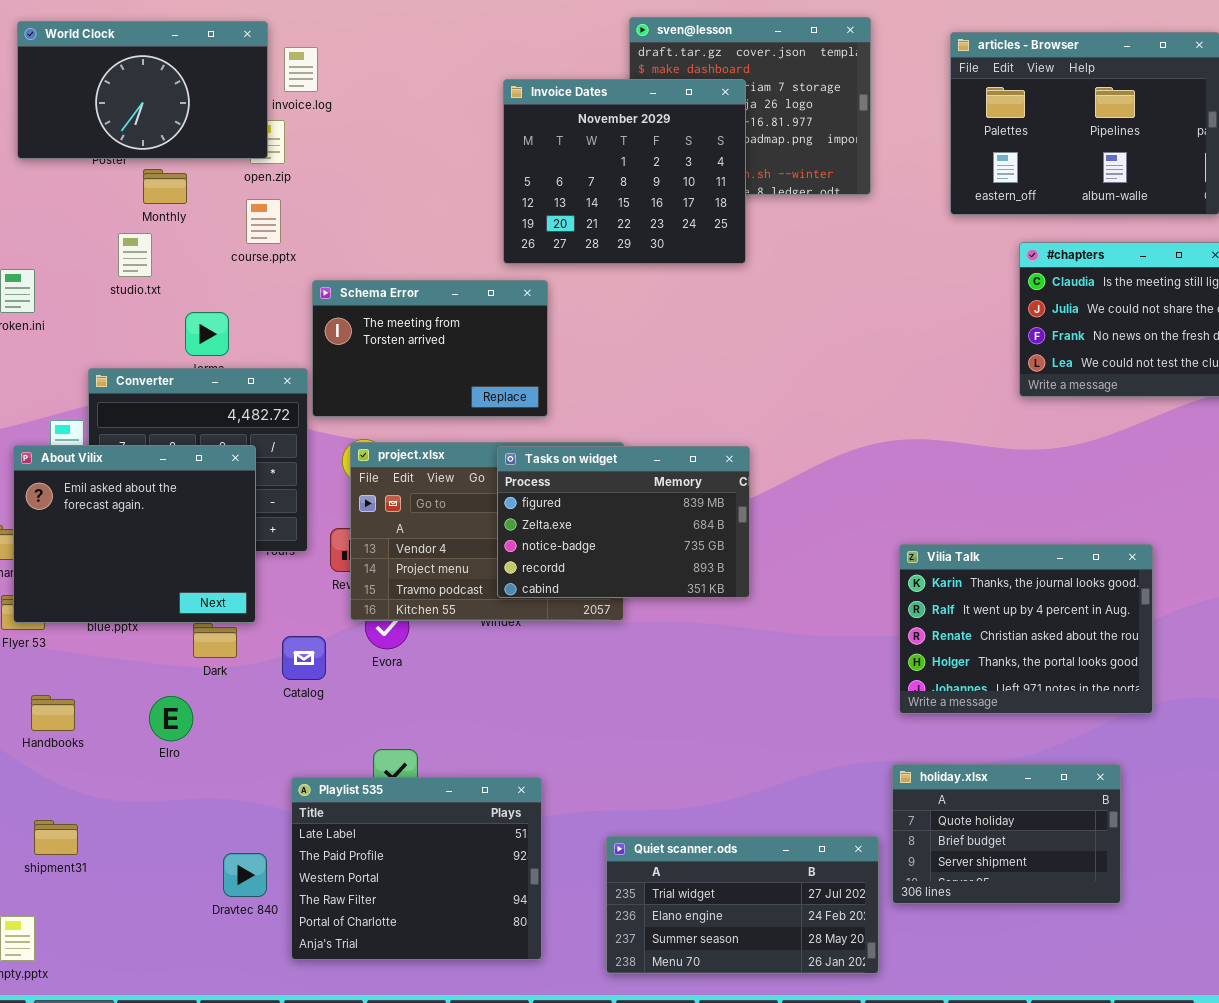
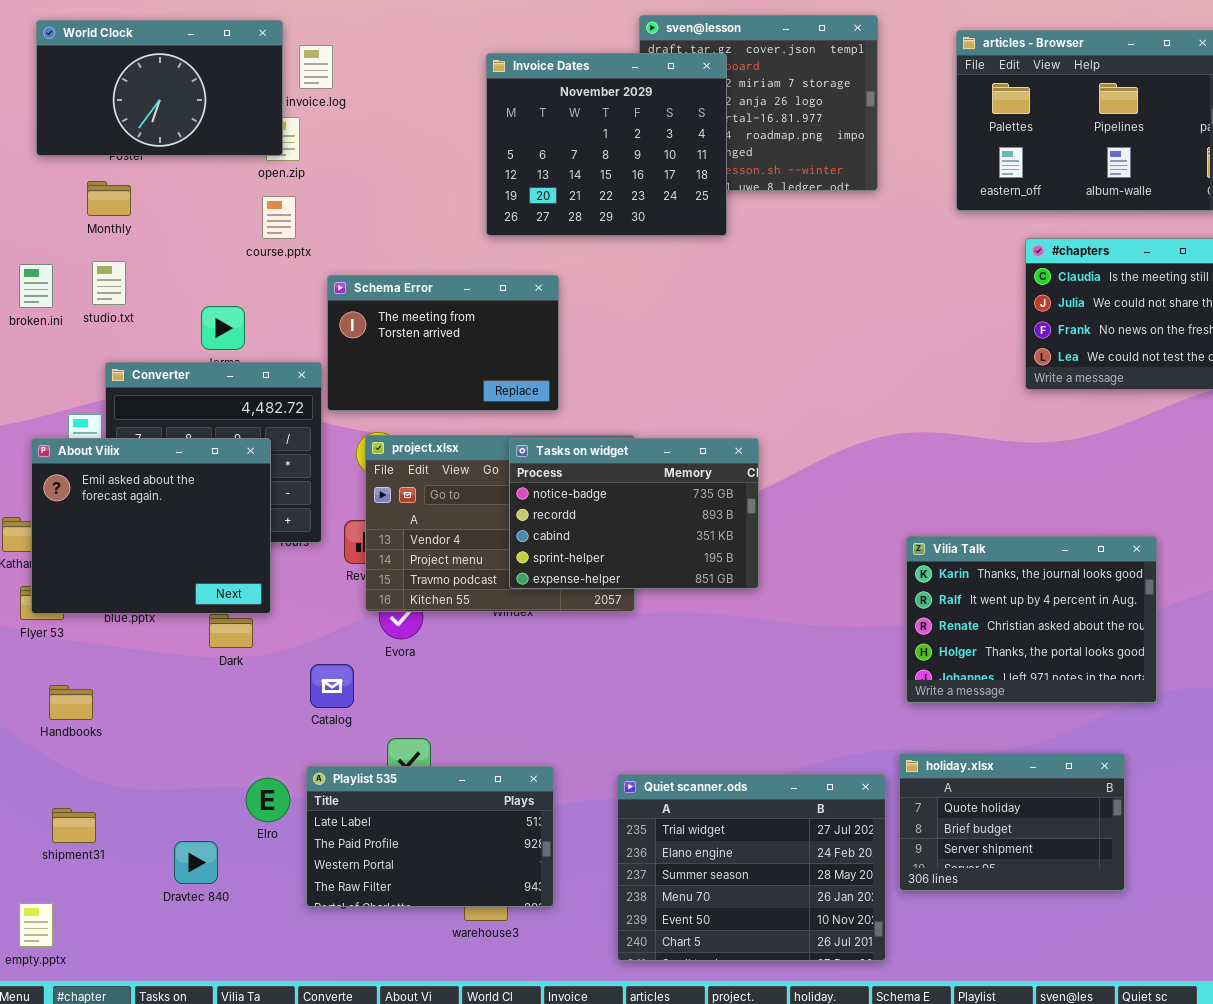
Invoice Dates: [503,79,746,264] -> [486,53,727,236], moved
Monthly: [143,169,187,204] -> [87,181,131,216], moved
studio.txt: [118,233,152,277] -> [92,261,126,305], moved
Tasks on widget: [497,446,750,598] -> [509,438,759,589], scrolled down 2 rows
Catalog: [282,636,326,680] -> [310,664,354,708], moved
Elro: [149,696,193,741] -> [246,778,290,822], moved
Playlist 535: [291,777,542,960] -> [306,766,554,907], resized
Quiet scanner.ods: [606,836,879,974] -> [617,774,886,961], resized
Dravtec 840: [223,853,267,897] -> [174,841,218,884], moved

